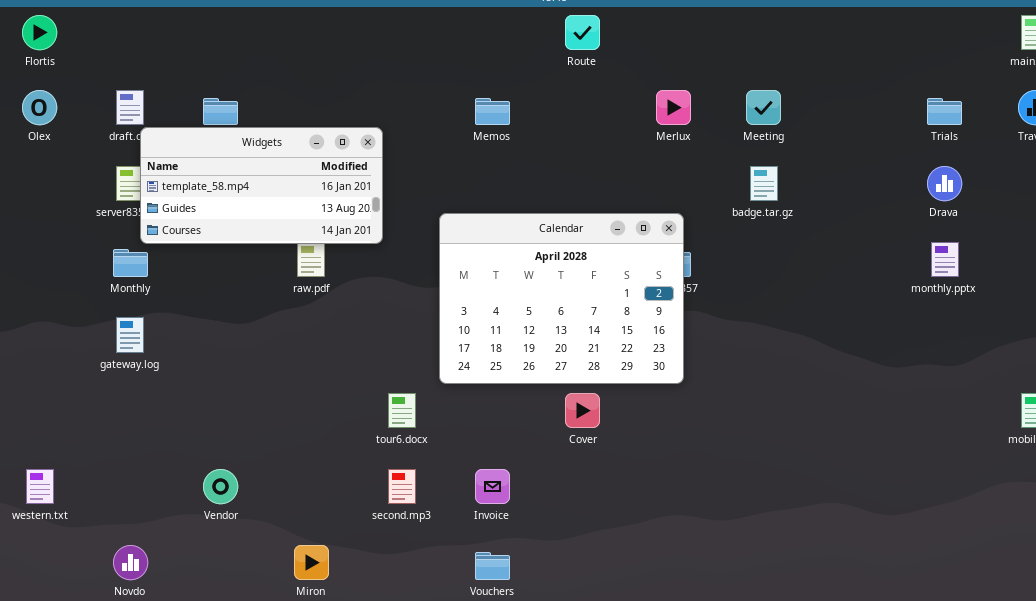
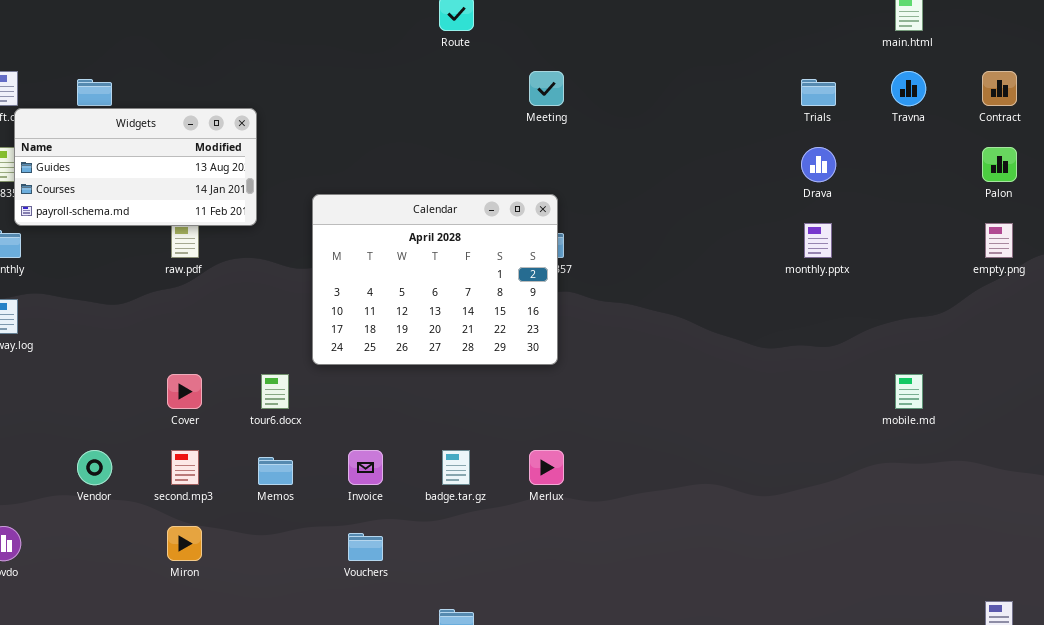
Merlux: [656,90,691,125] -> [529,450,564,485], moved
Meeting: [746,90,781,125] -> [529,71,564,106], moved
Memos: [475,98,510,125] -> [258,457,293,485], moved
Widgets: [140,127,383,244] -> [14,108,257,226], scrolled down 1 row
badge.tar.gz: [750,166,778,201] -> [442,450,470,485], moved
Cover: [565,393,600,428] -> [167,374,202,409], moved
second.mp3: [388,469,416,504] -> [171,450,199,485], moved

